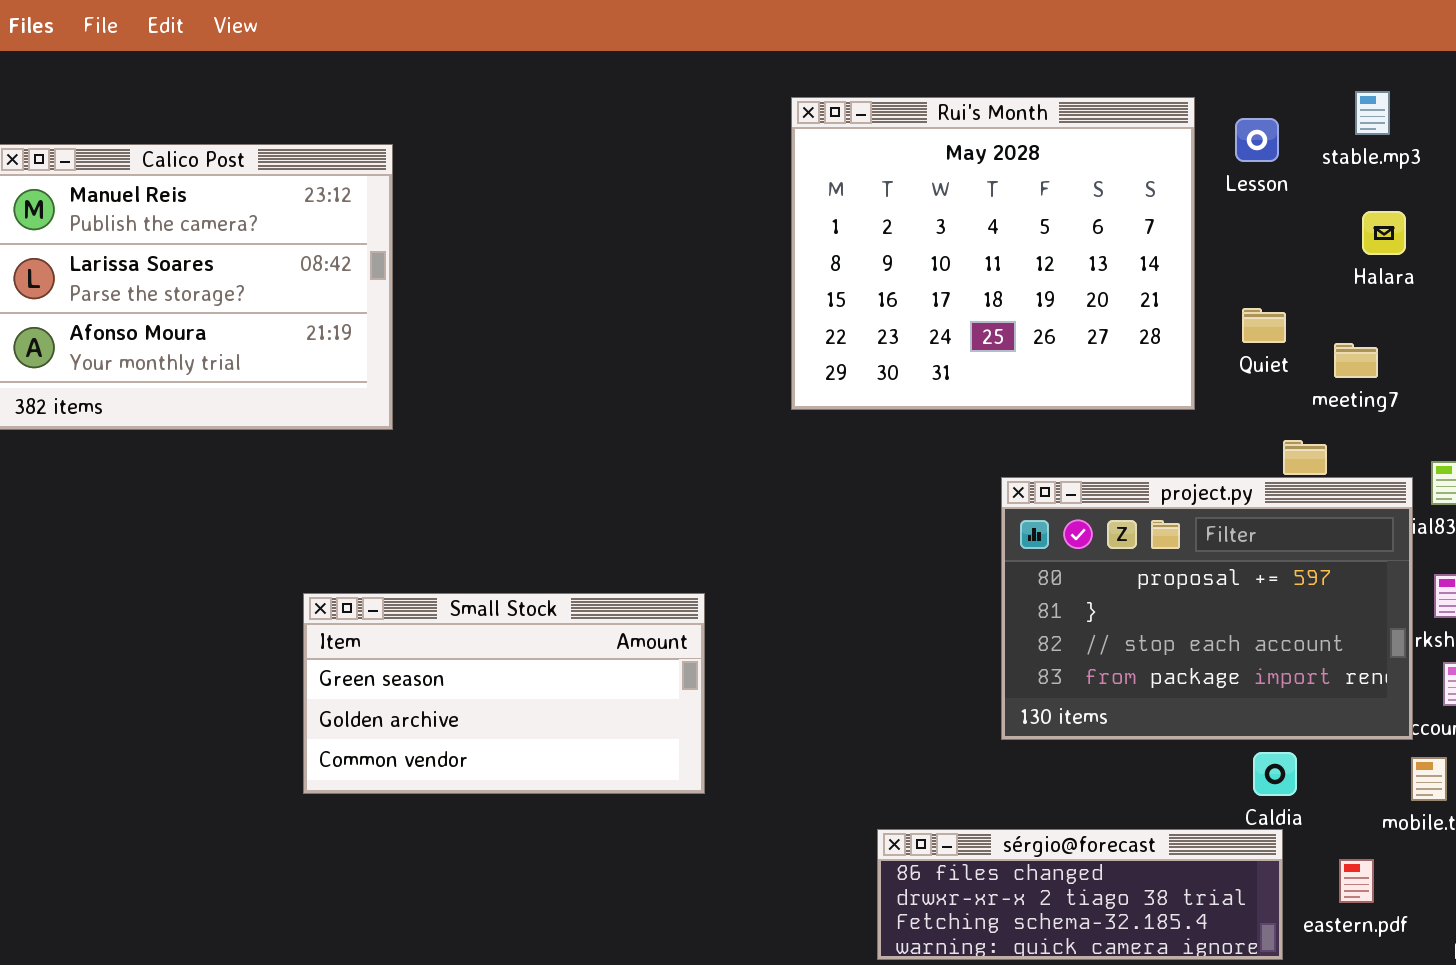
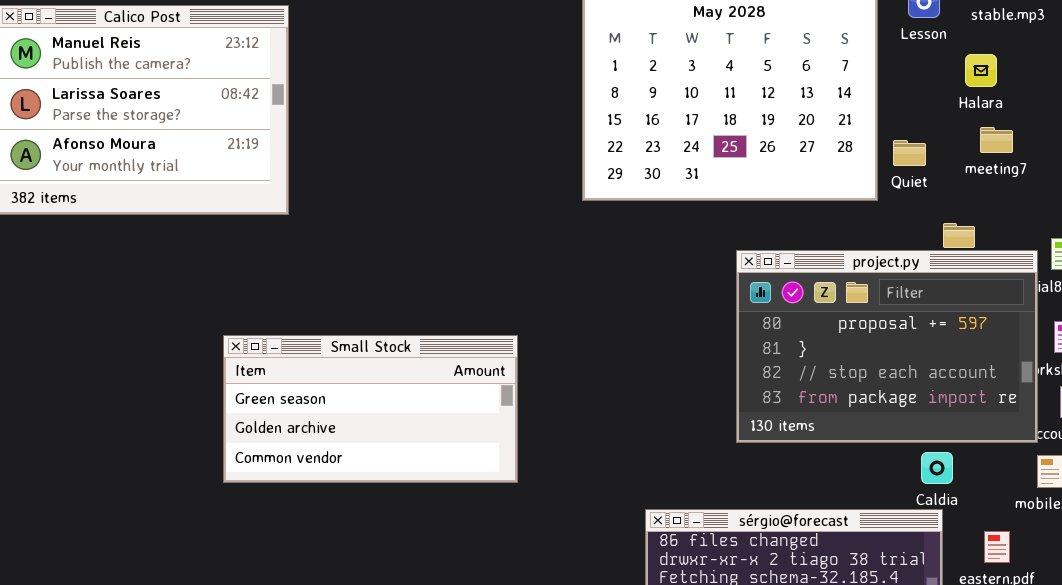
Halara: [1362,211,1406,255] -> [965,54,997,87], moved
Quiet: [1242,308,1286,343] -> [893,140,926,166], moved
meeting7: [1334,343,1378,378] -> [980,127,1013,153], moved

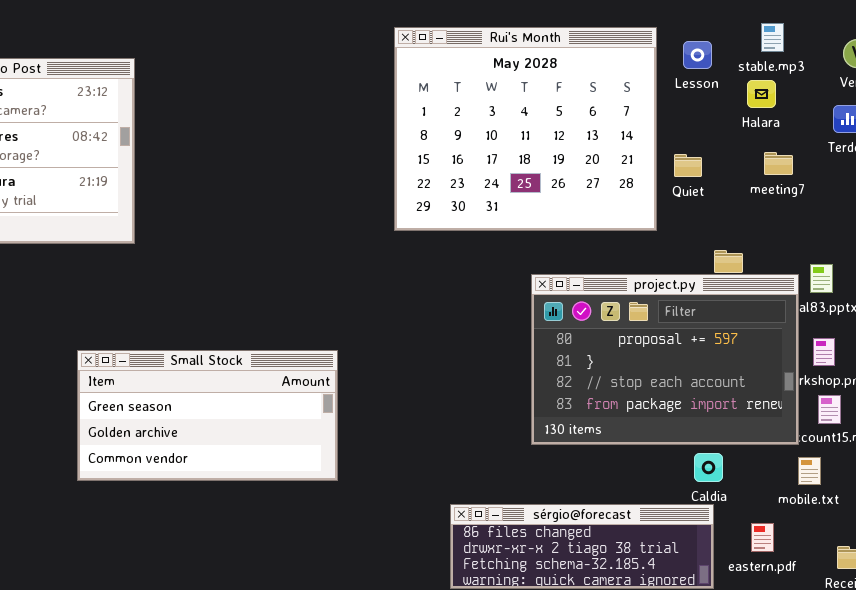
Halara: [965,54,997,87] -> [747,80,776,108], moved
meeting7: [980,127,1013,153] -> [764,152,793,175], moved
Quiet: [893,140,926,166] -> [674,154,702,177], moved

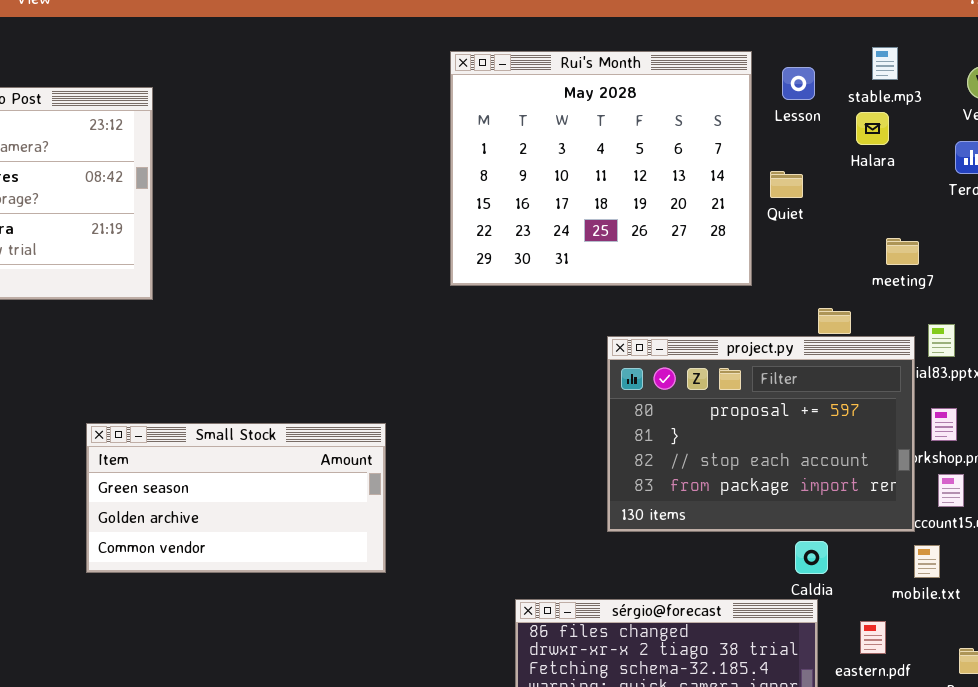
meeting7: [764,152,793,175] -> [886,238,919,265], moved
Quiet: [674,154,702,177] -> [770,171,803,198], moved

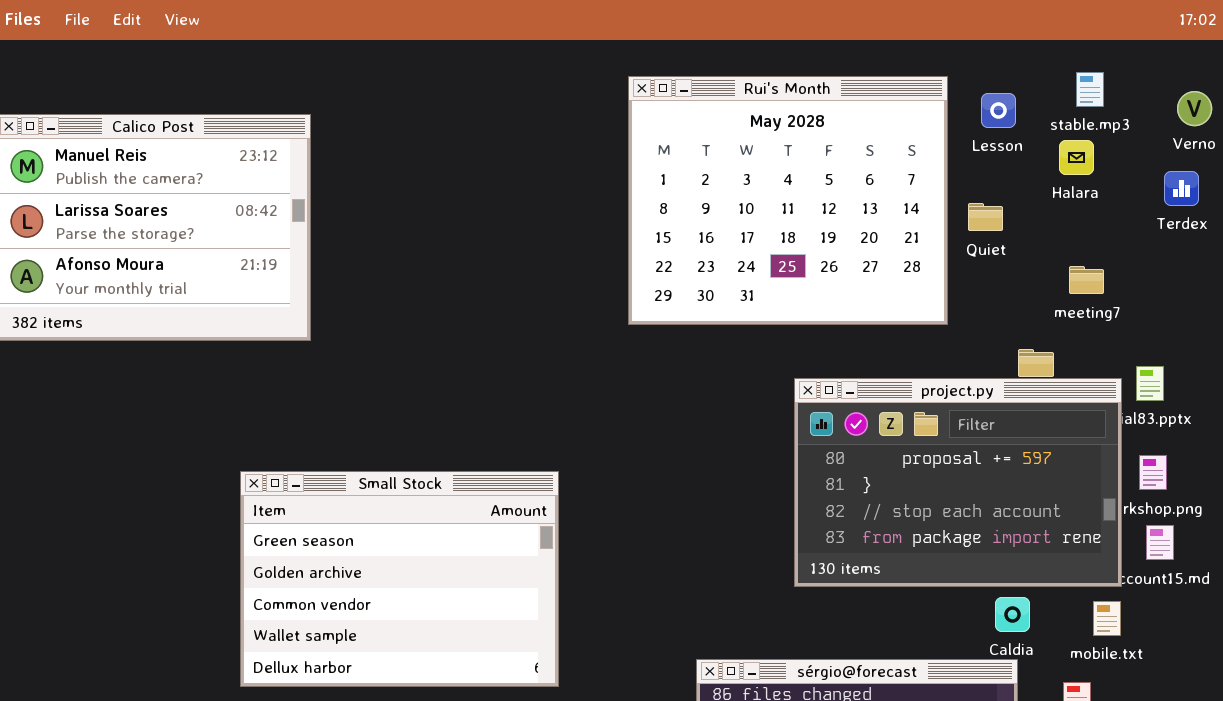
meeting7: [886,238,919,265] -> [1069,266,1104,294], moved
Small Stock: [86,423,386,573] -> [240,471,559,687], resized
mobile.txt: [914,545,940,578] -> [1093,601,1121,636], moved

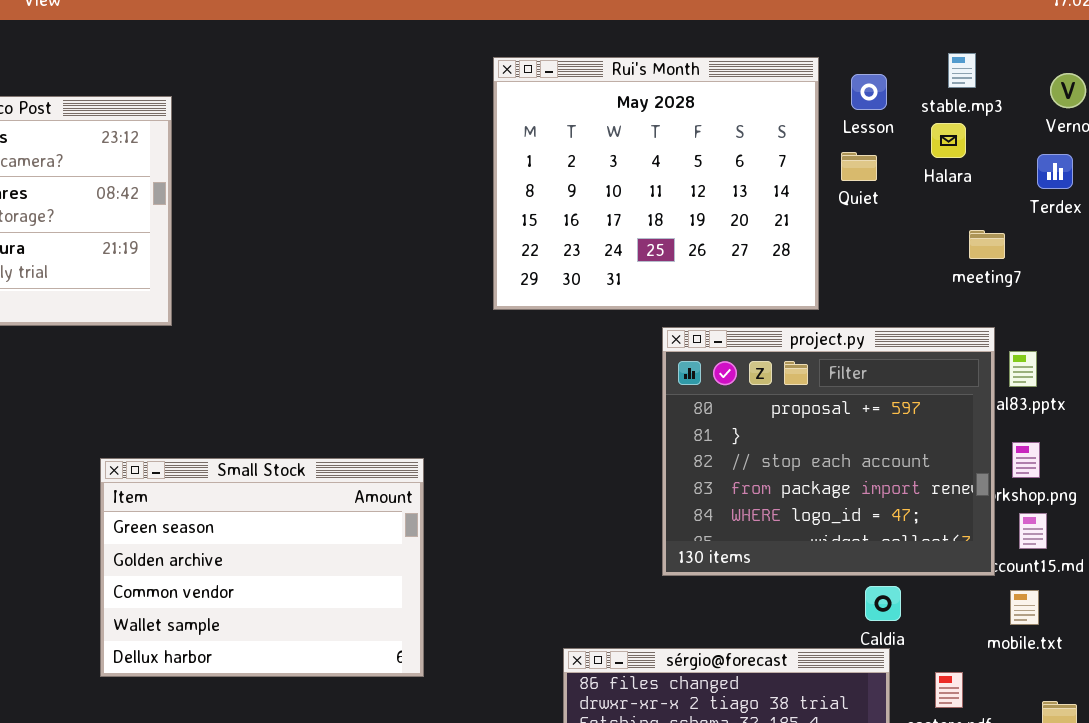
Quiet: [968,203,1003,231] -> [841,152,877,181], moved
meeting7: [1069,266,1104,294] -> [969,230,1005,259], moved
project.py: [794,378,1122,587] -> [662,327,995,576], resized
mobile.txt: [1093,601,1121,636] -> [1010,590,1039,625], moved

